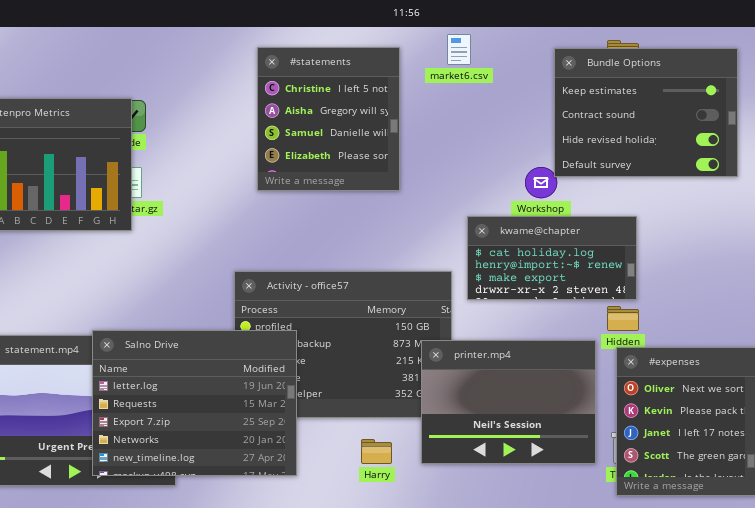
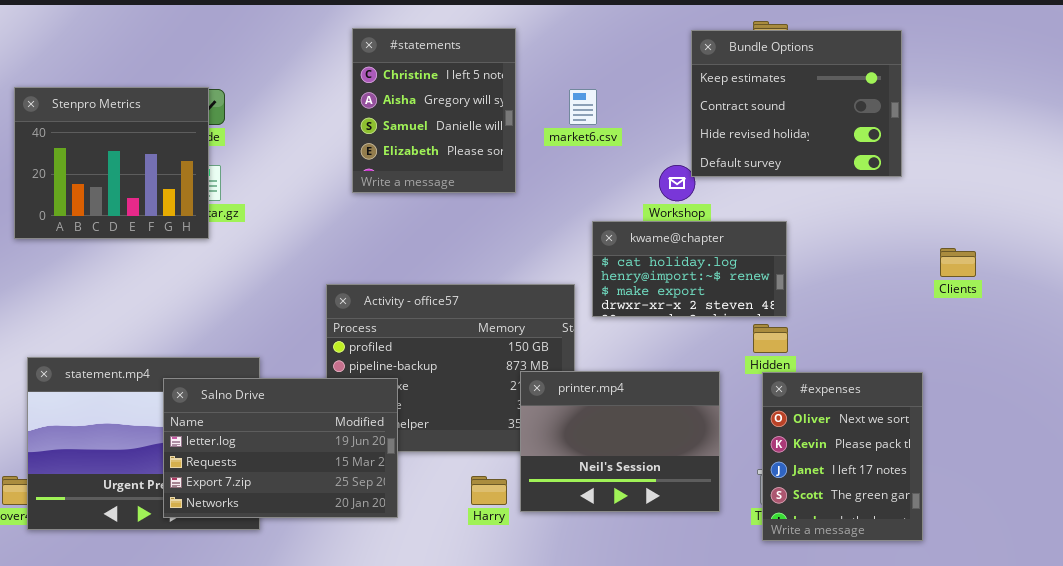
market6.csv: [447,34,471,65] -> [569,89,597,125], moved
Salno Drive: [92,330,297,476] -> [163,378,398,518], resized
printer.mp4: [421,340,596,464] -> [520,371,720,512], moved

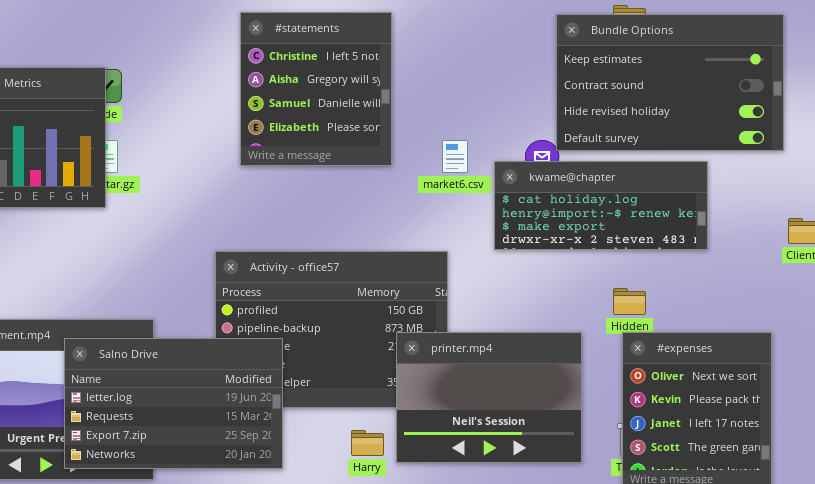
Bundle Options: [691,30,902,177] -> [556,14,784,151], resized
market6.csv: [569,89,597,125] -> [442,140,468,173], moved
kwame@chapter: [592,221,787,317] -> [494,161,708,250], moved, resized

